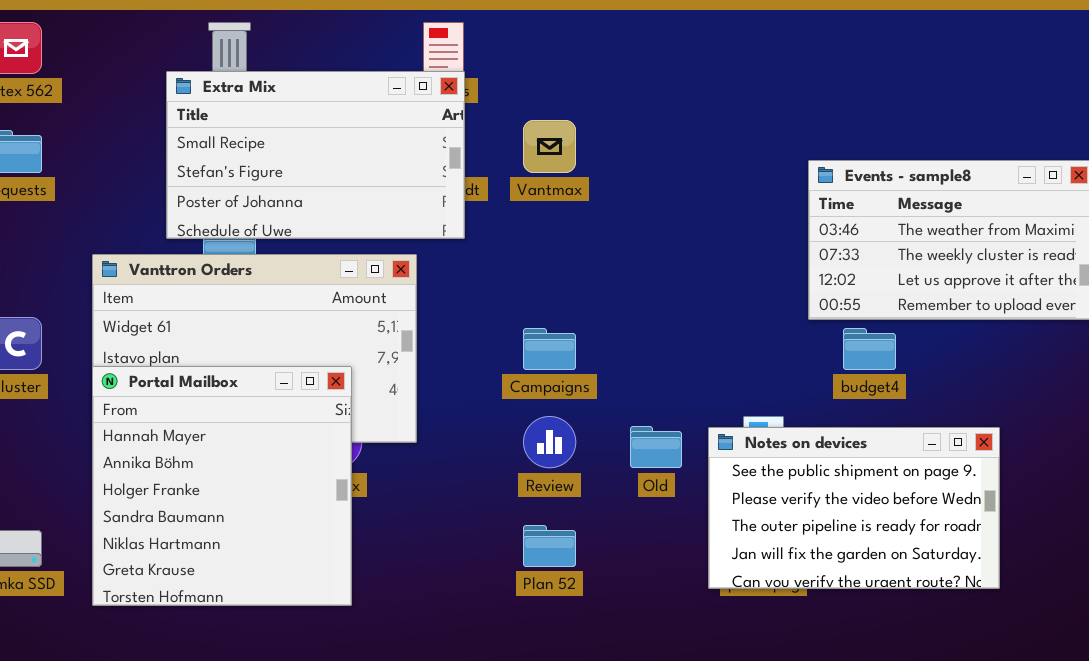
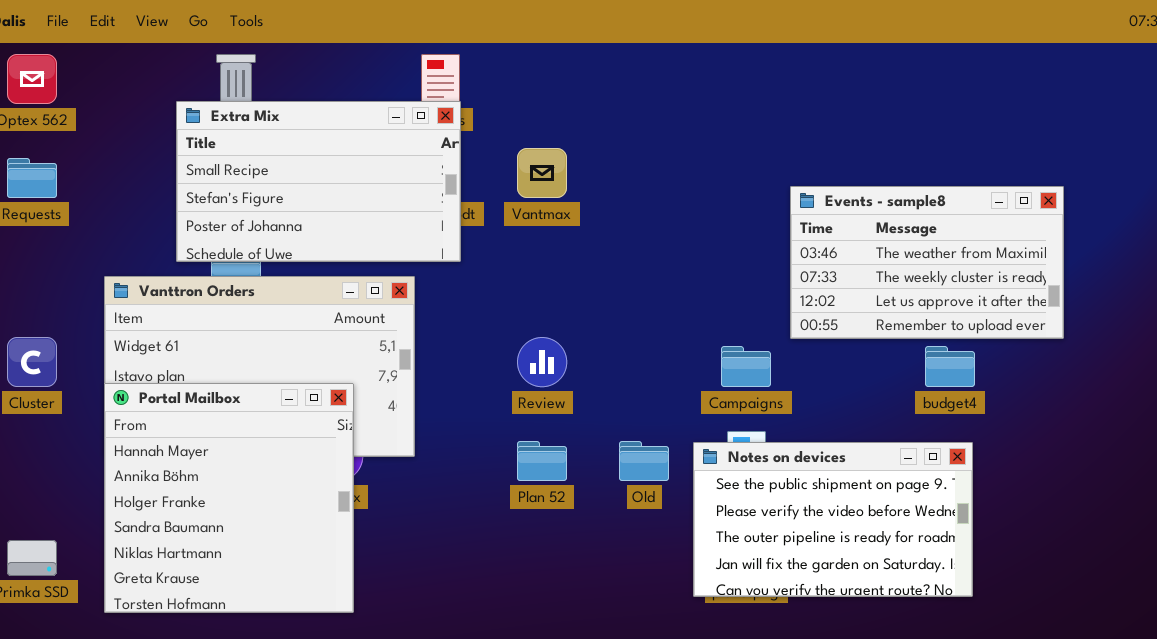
Campaigns: [523,328,576,370] -> [721,346,771,387], moved
budget4: [843,328,896,370] -> [925,346,975,387], moved
Review: [523,416,576,468] -> [517,337,567,387], moved
Plan 52: [523,525,576,567] -> [517,441,567,481], moved

